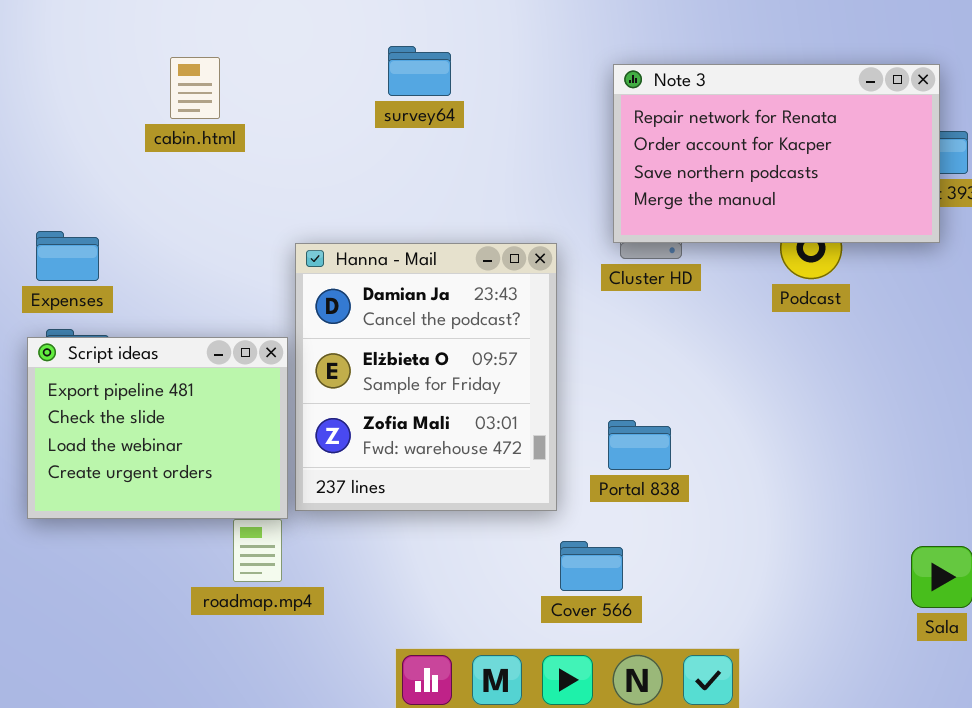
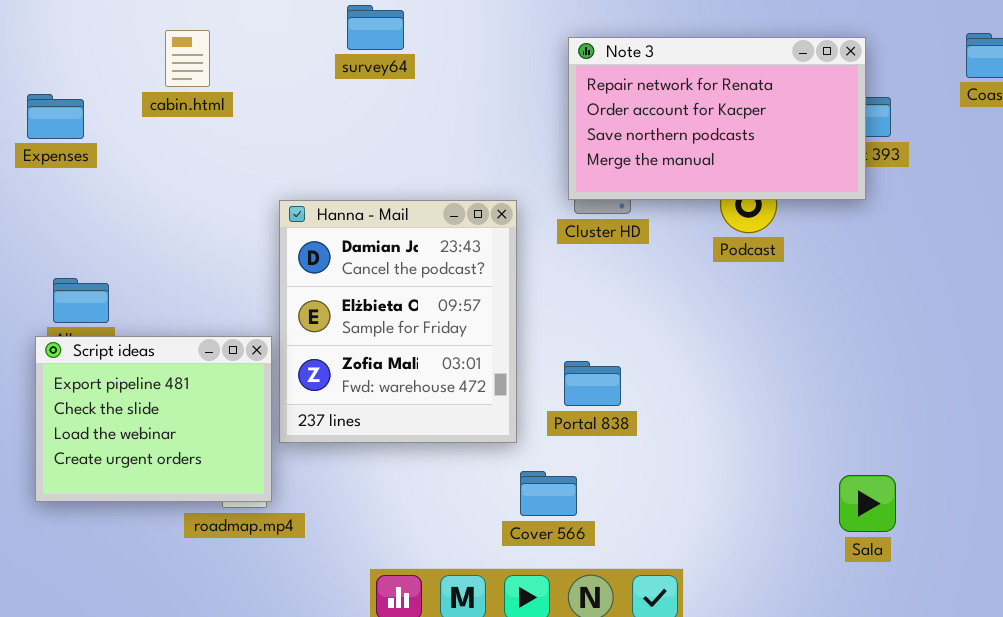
survey64: [388,46,451,96] -> [347,5,404,50], moved
Expenses: [36,231,99,281] -> [27,94,84,139], moved
Script ideas: [27,337,288,519] -> [35,336,272,502], moved

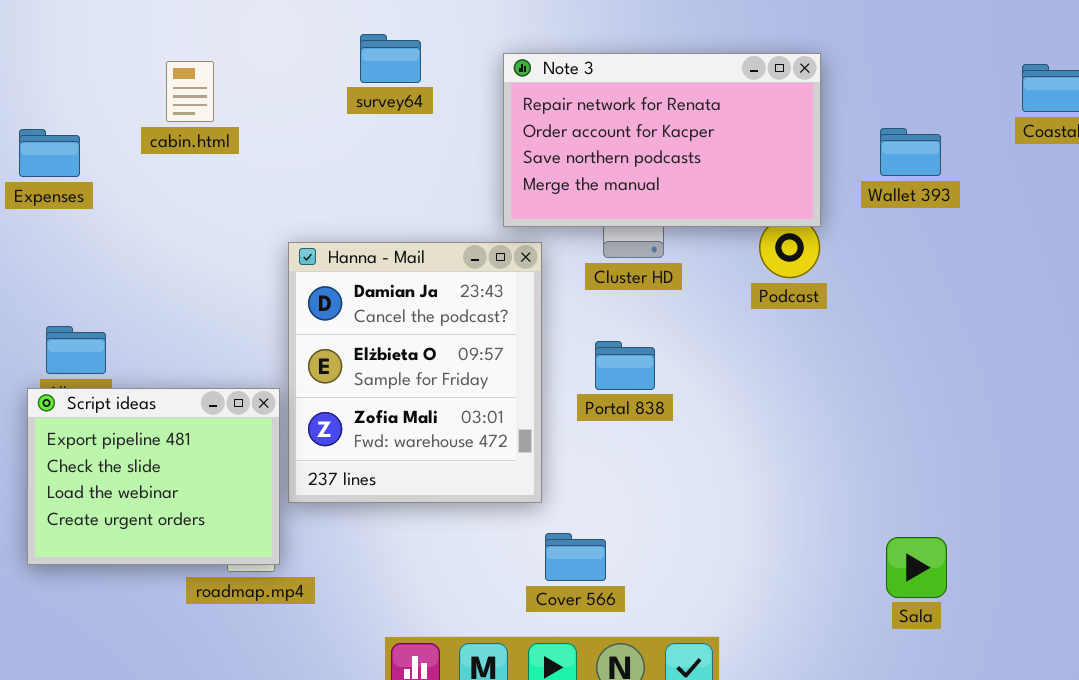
Note 3: [568,37,866,200] -> [503,53,821,227], moved
Portal 838: [564,361,621,406] -> [595,341,655,390], moved

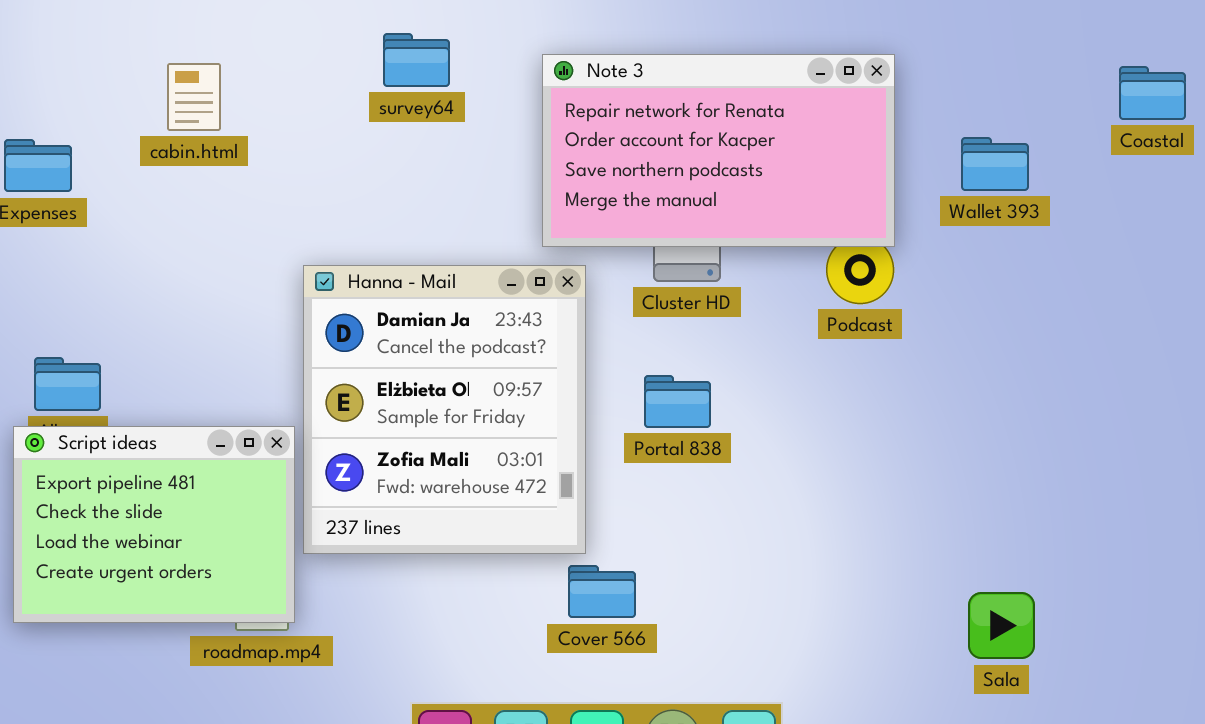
Cover 566: [545,533,606,581] -> [568,565,636,618], moved

